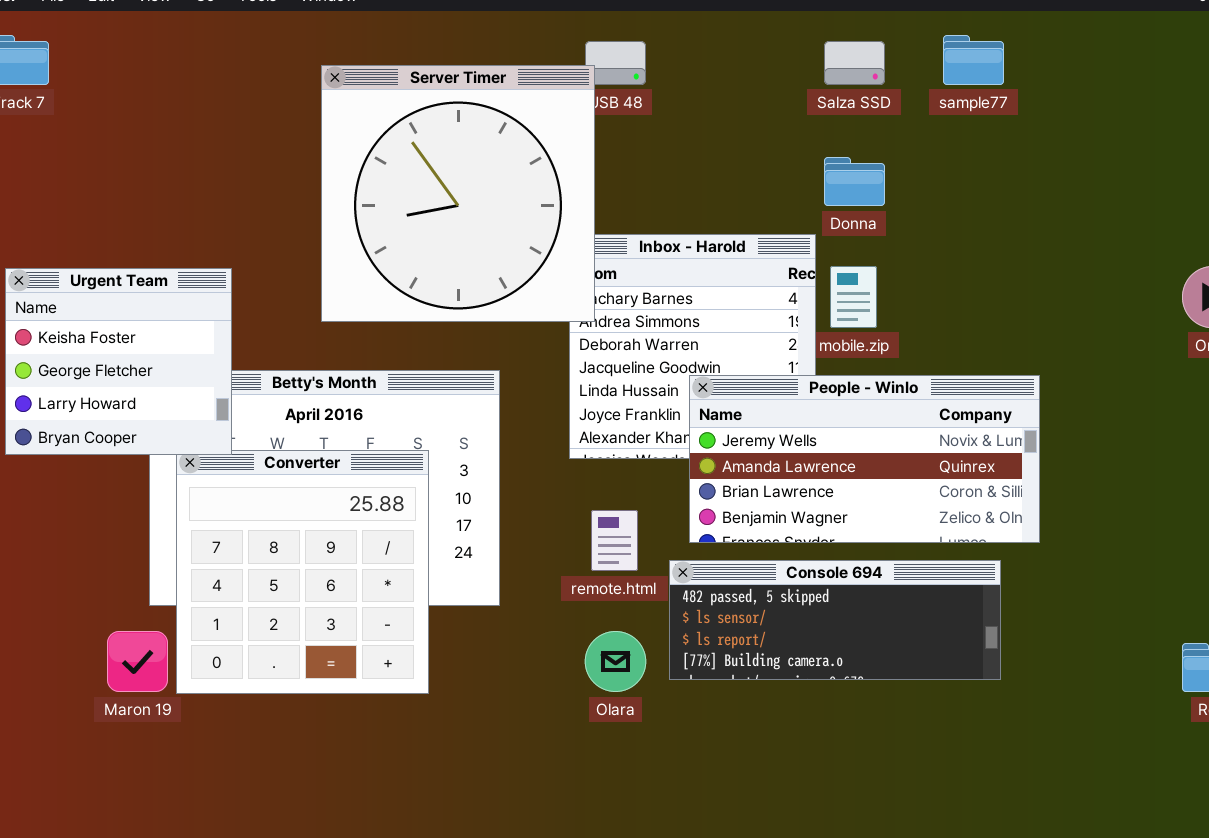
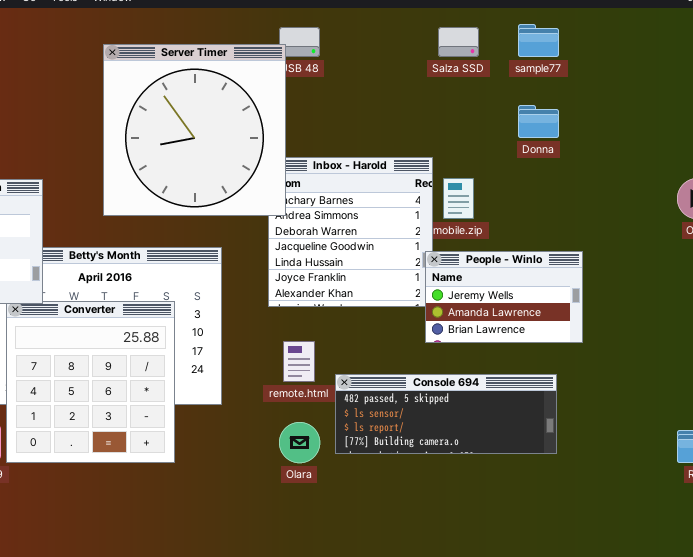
Donna: [824,157,885,206] -> [518,105,559,138], moved
People - Winlo: [689,375,1040,543] -> [425,251,583,343], resized

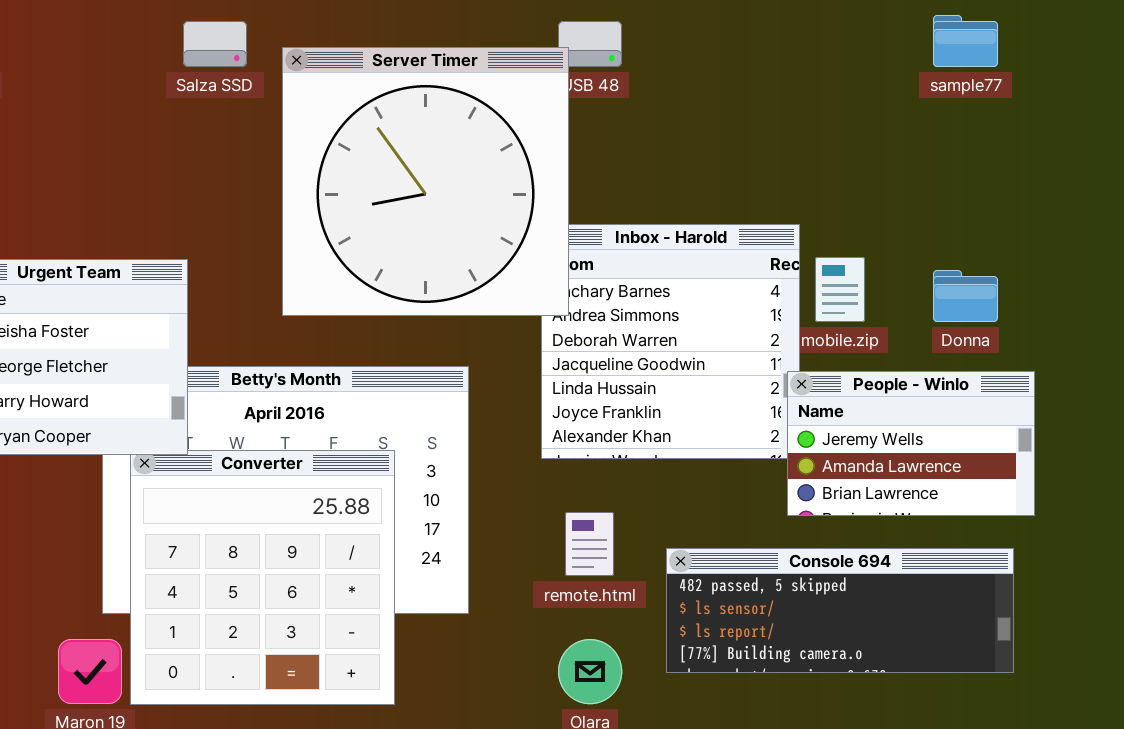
Salza SSD: [438,27,479,57] -> [183,21,247,67], moved
Donna: [518,105,559,138] -> [933,270,998,322], moved
Console 694: [335,374,557,454] -> [666,548,1014,673], moved

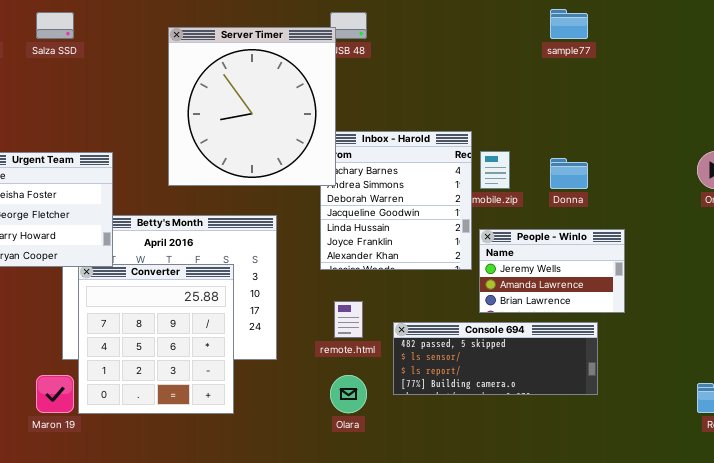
Salza SSD: [183,21,247,67] -> [36,12,74,39], moved
People - Winlo: [787,371,1035,516] -> [479,229,625,313], moved

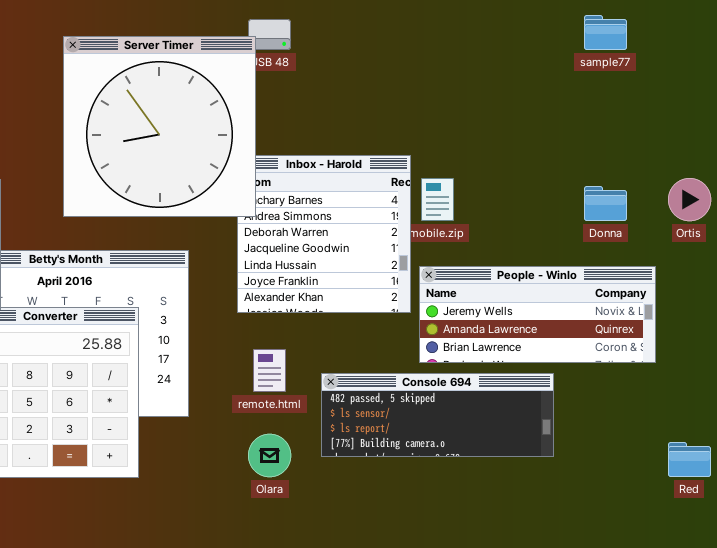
sample77: [550,9,588,39] -> [584,15,627,50], moved
Donna: [550,158,588,189] -> [584,186,627,221], moved
People - Winlo: [479,229,625,313] -> [419,266,656,363], resized

